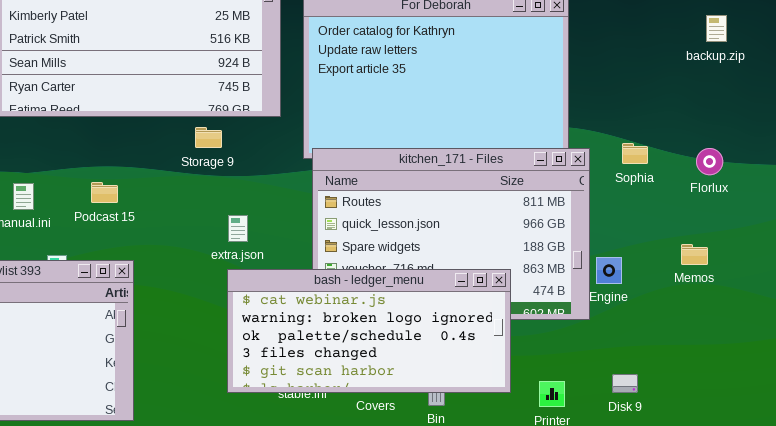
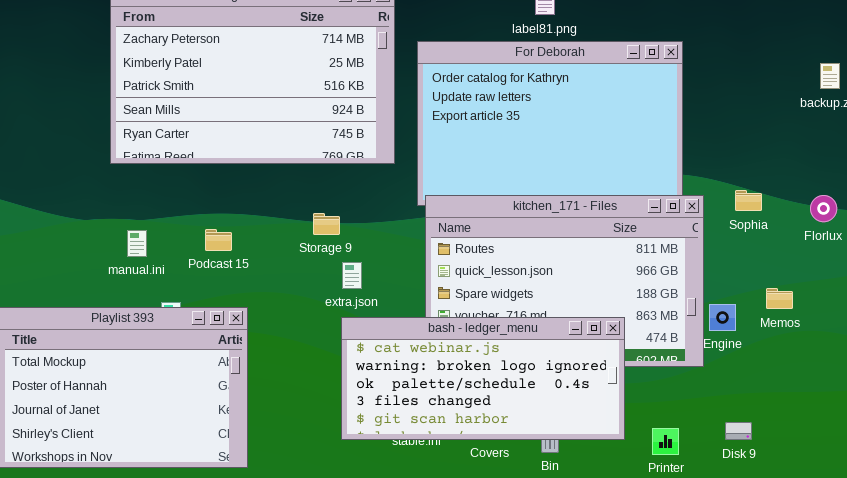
Storage 9: [195,127,222,148] -> [313,213,340,235], moved
Memos: [681,244,708,265] -> [766,288,793,309], moved

